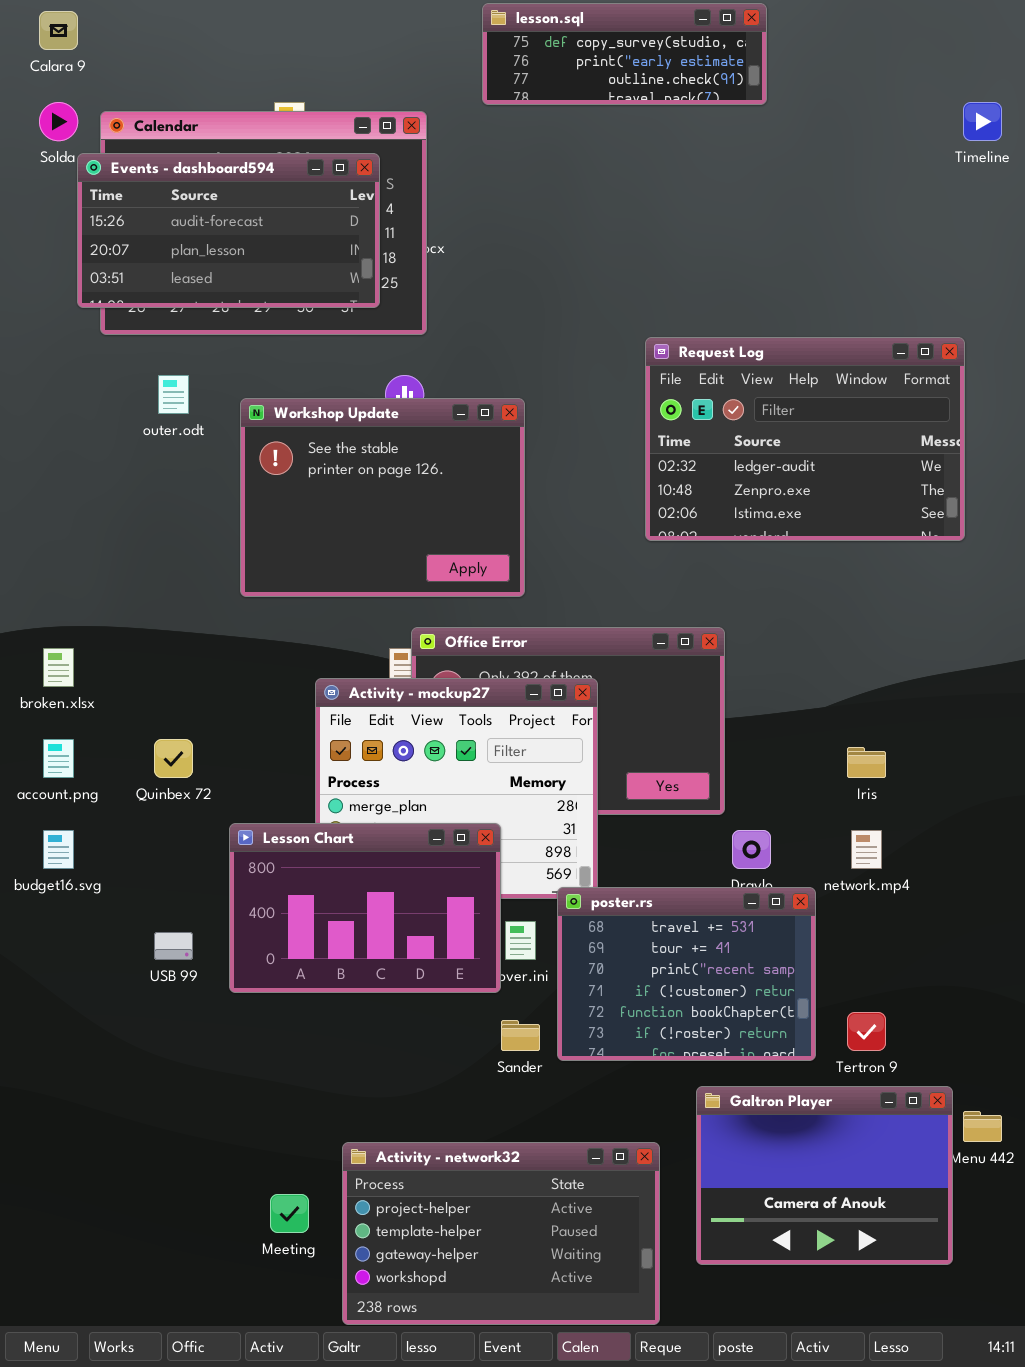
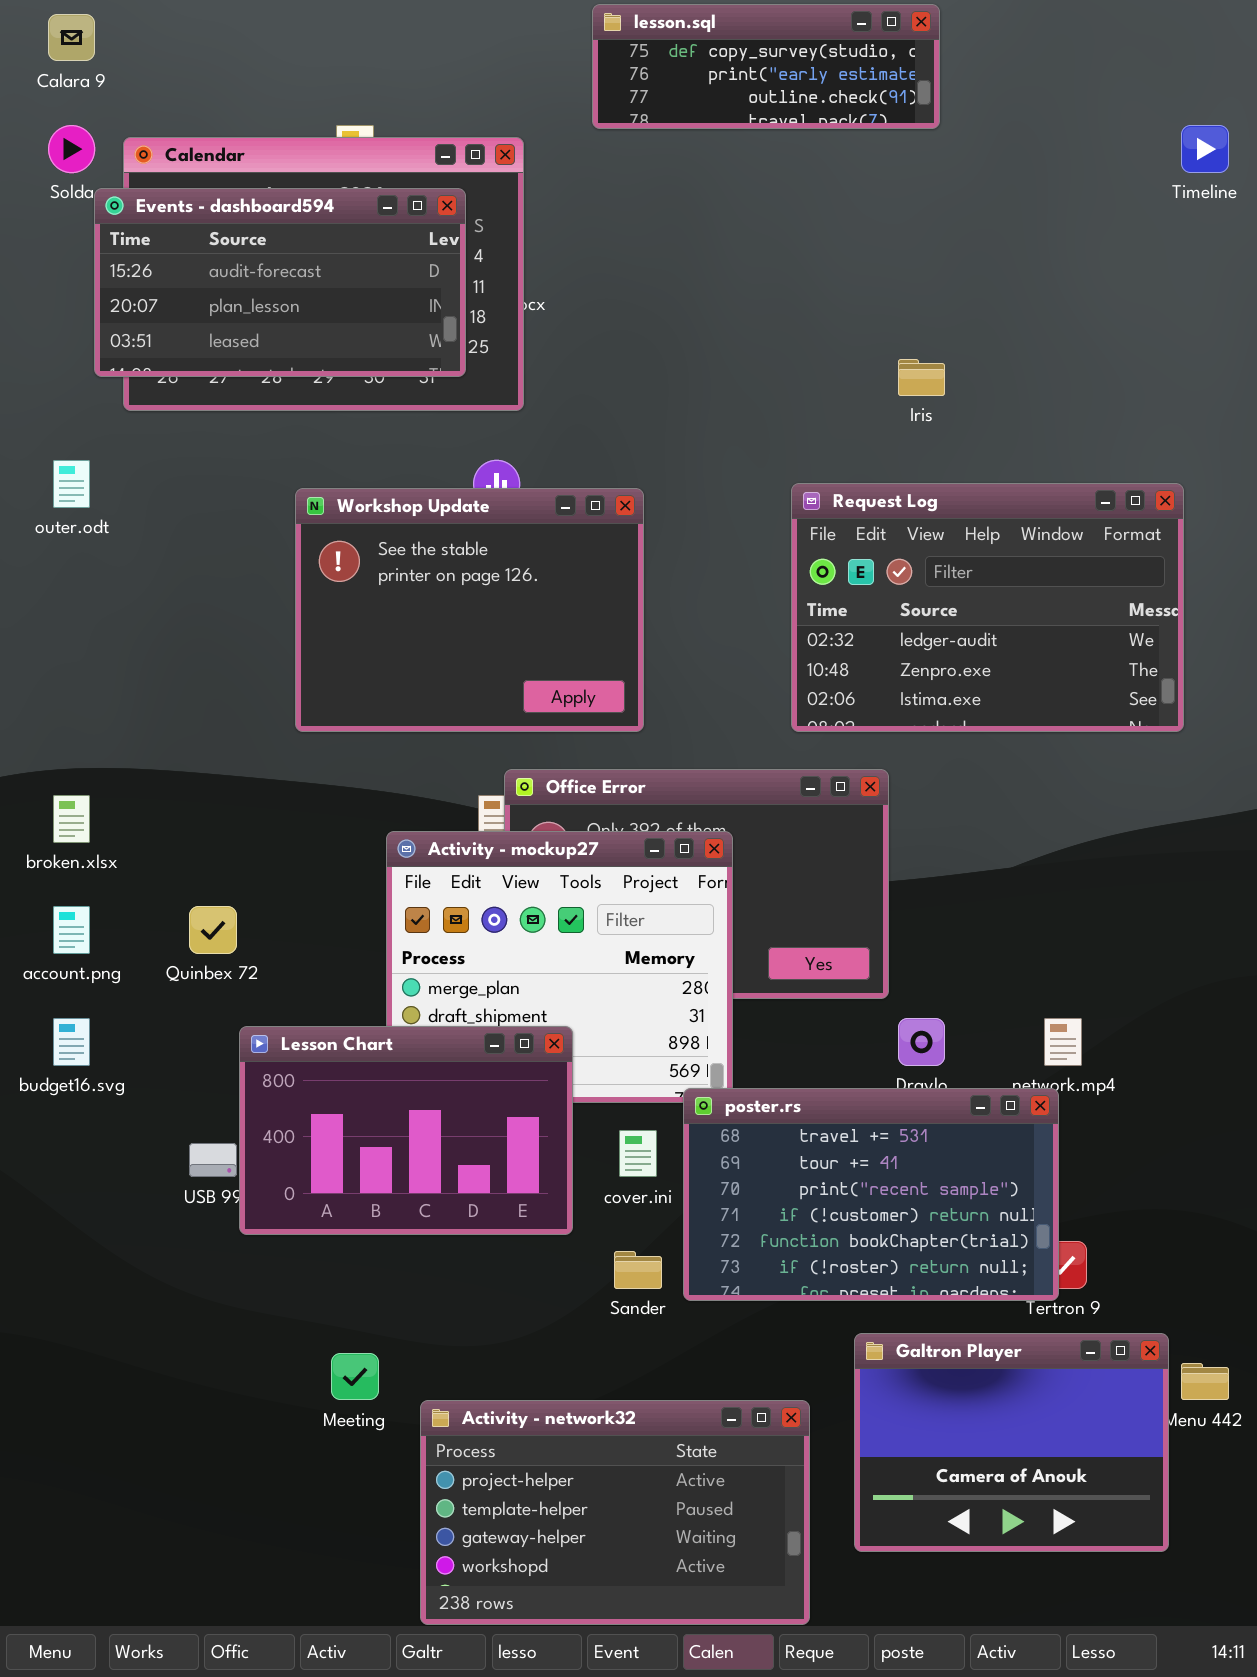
Request Log: [645,337,965,541] -> [791,483,1184,732], moved
outer.odt: [158,375,189,414] -> [53,460,90,508], moved
Iris: [847,747,886,778] -> [898,359,945,396], moved
Lesson Chart: [229,823,501,993] -> [239,1026,573,1235], moved
poster.rs: [557,887,816,1061] -> [683,1088,1059,1301], resized
Meeting: [270,1194,309,1233] -> [331,1353,379,1400], moved

